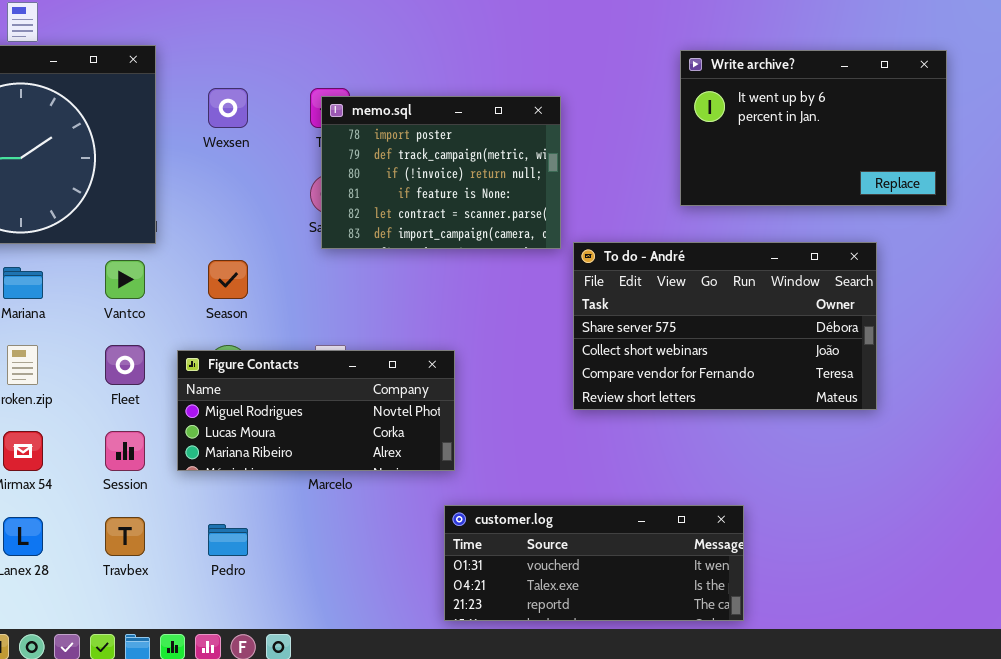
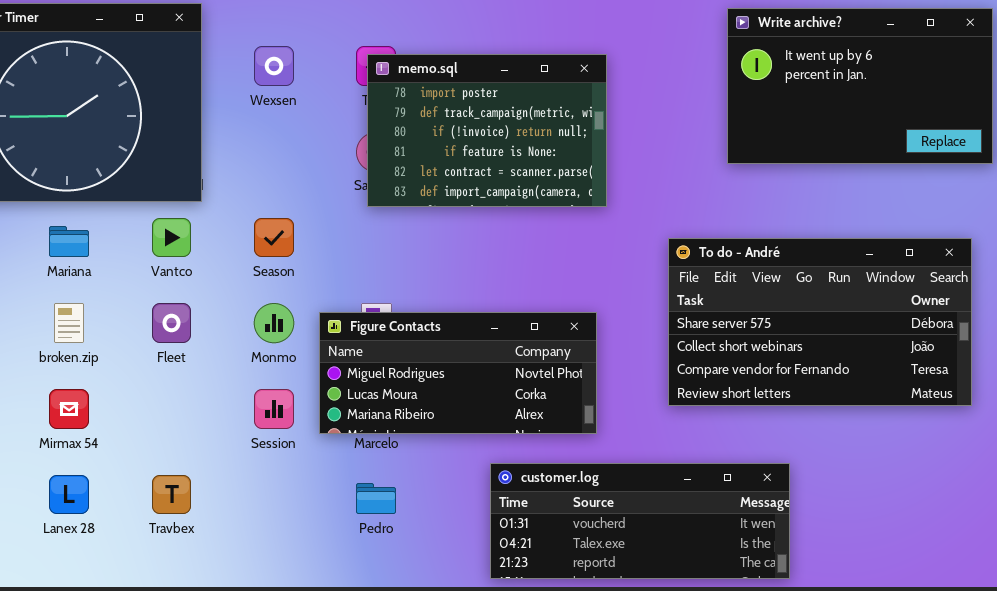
To do - André: [573,242,877,410] -> [668,238,972,406], moved
Figure Contacts: [177,350,455,471] -> [319,312,597,434], moved
Session: [105,431,145,471] -> [254,389,294,429], moved
Pedro: [208,524,248,556] -> [356,483,396,514], moved

